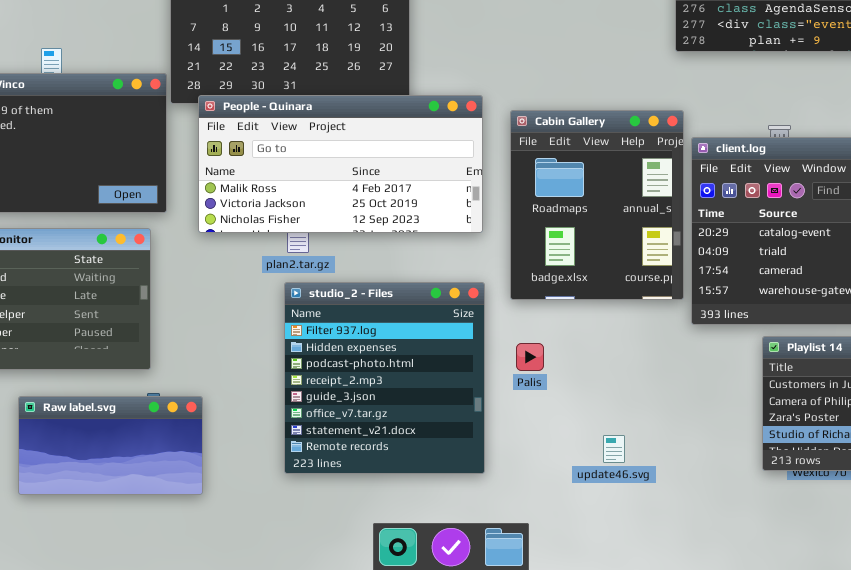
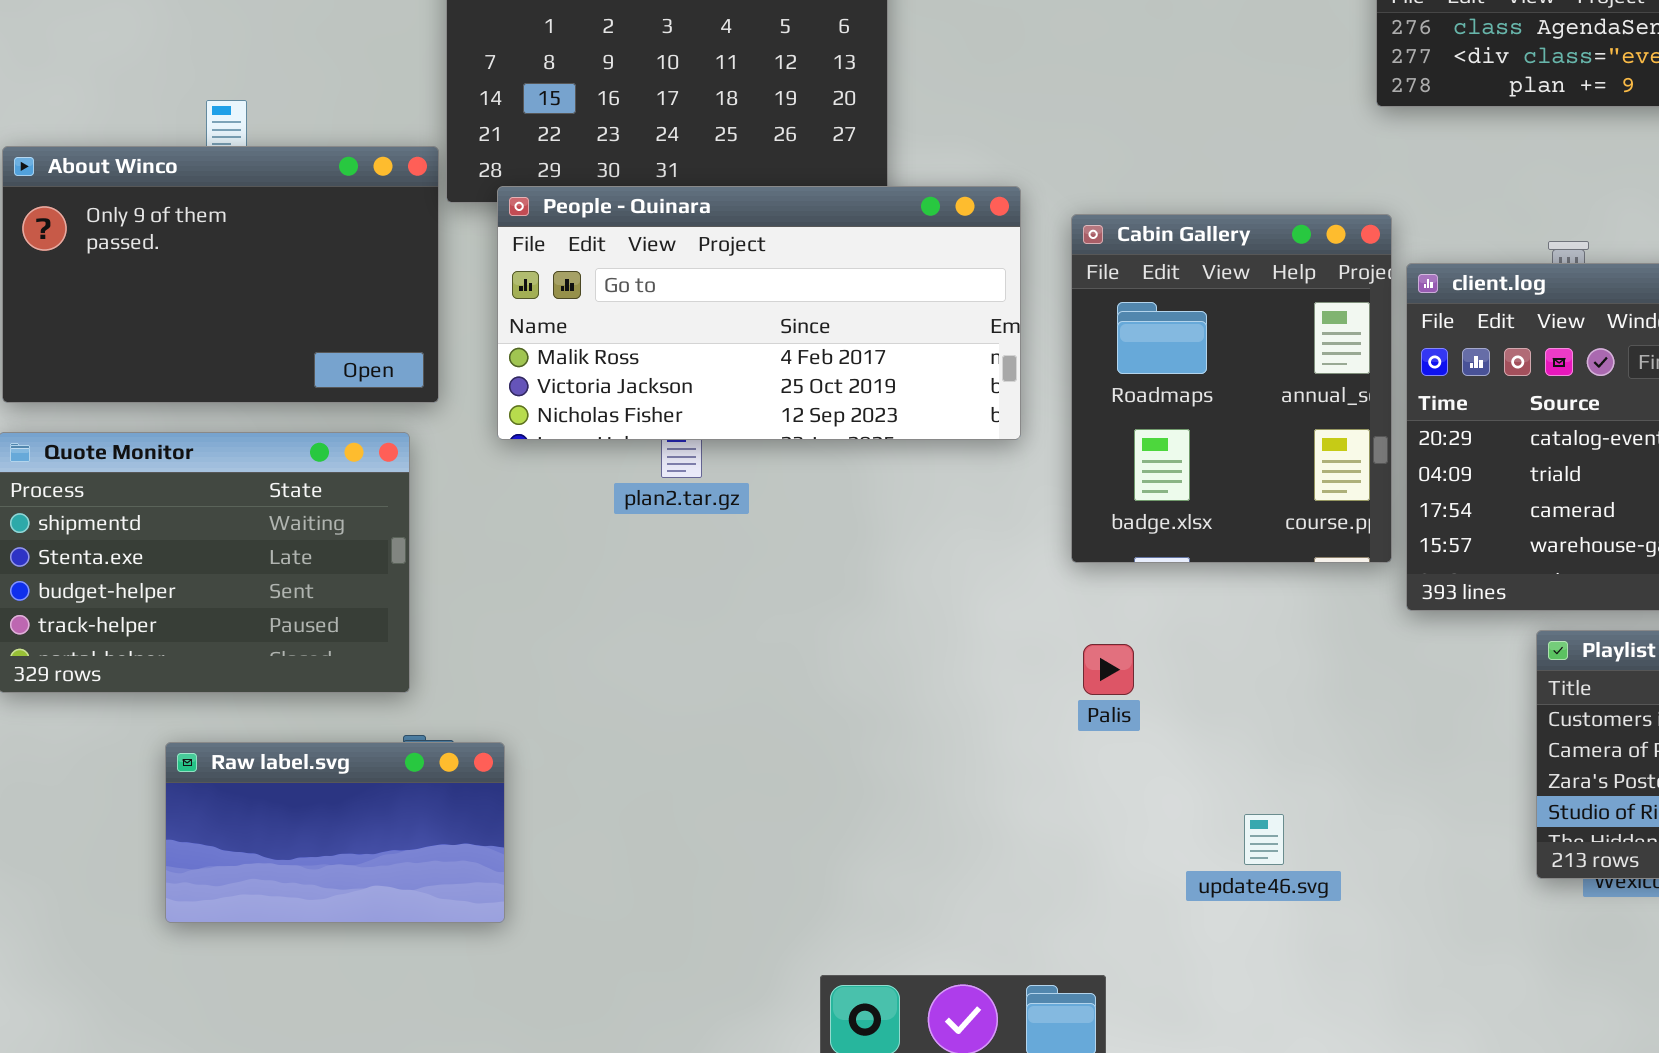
studio_2 - Files: [284,282,485,474] -> none, closed

